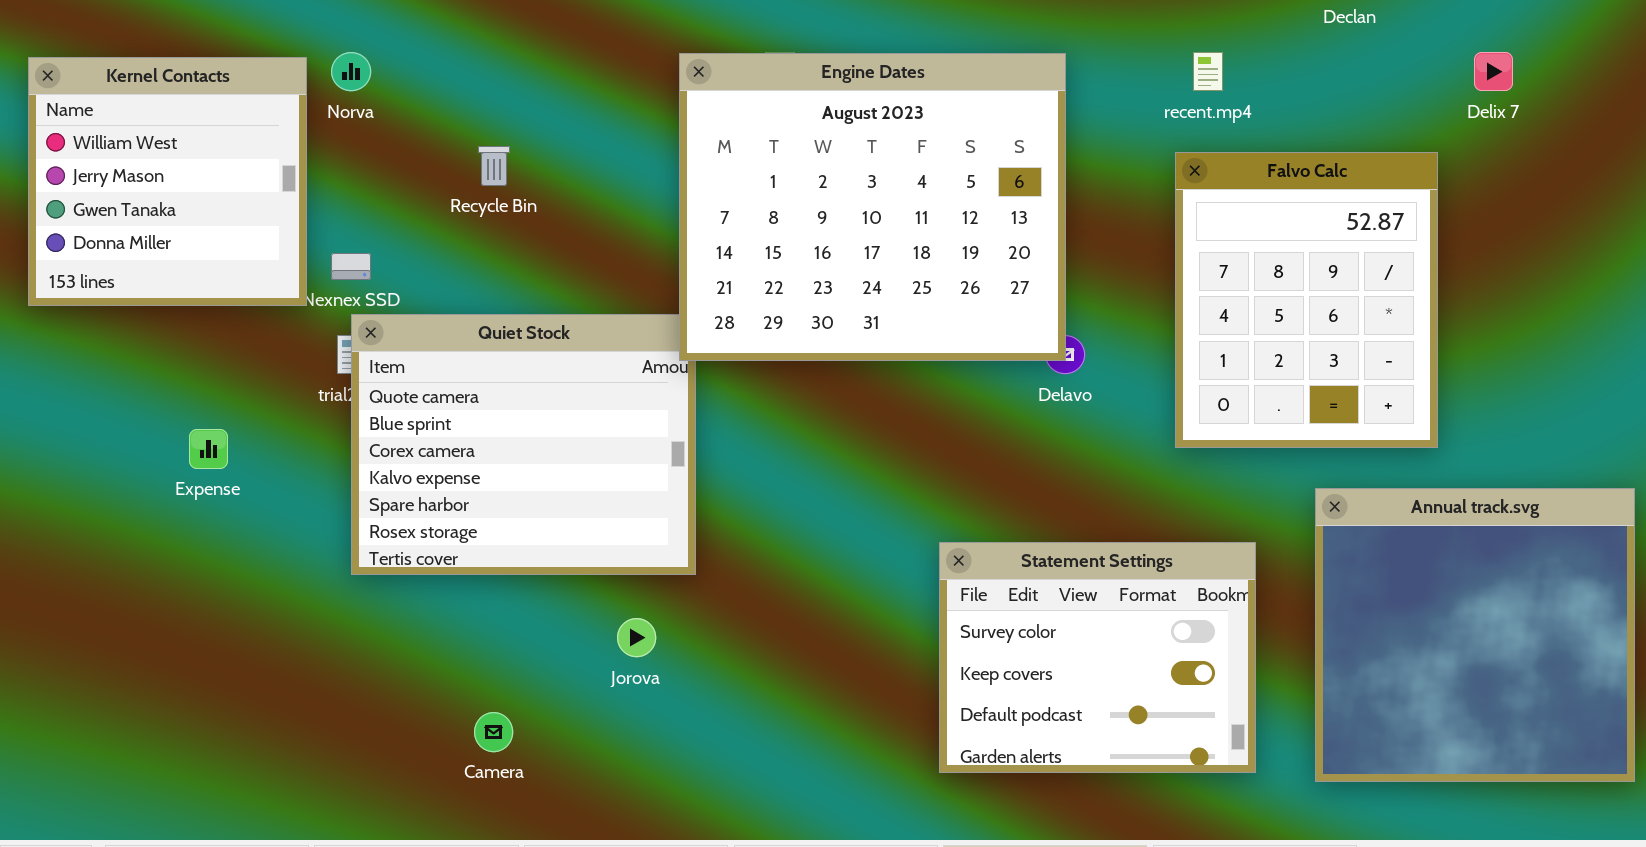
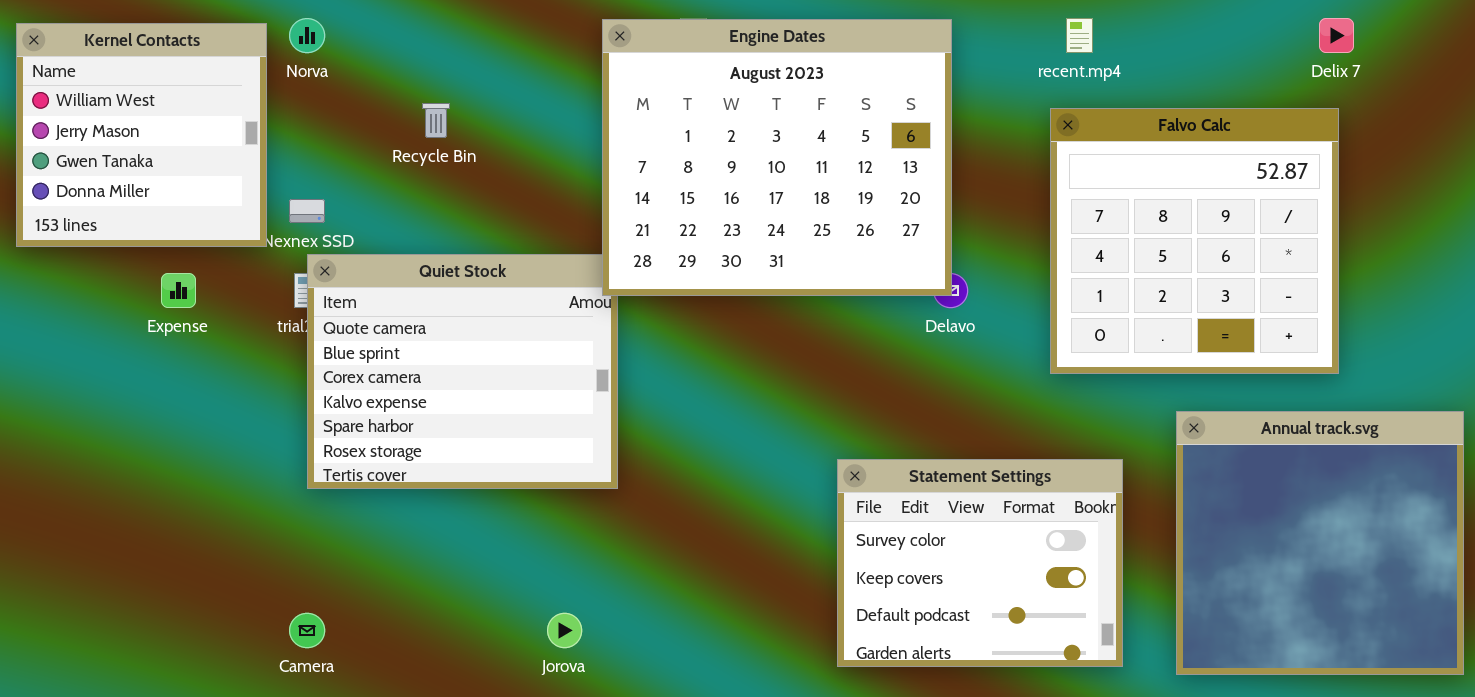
Falvo Calc: [1175,152,1438,448] -> [1050,108,1339,374], resized
Expense: [189,429,228,469] -> [161,273,196,308], moved
Jorova: [617,618,656,657] -> [547,613,582,648], moved
Camera: [474,712,513,752] -> [289,613,325,648], moved

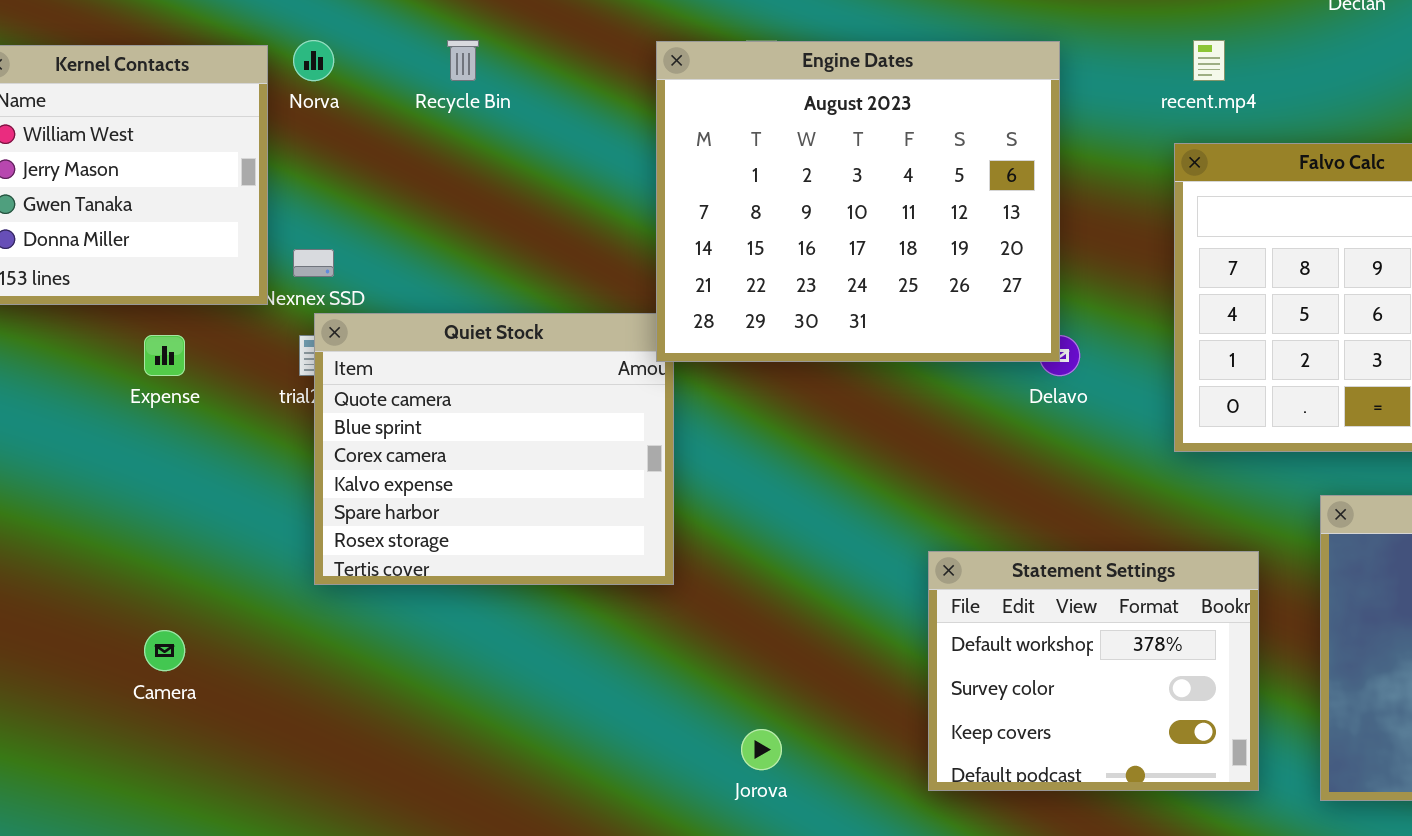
Recycle Bin: [422,103,450,138] -> [447,40,479,81], moved
Statement Settings: [837,459,1123,667] -> [928,551,1259,791], scrolled up 1 row
Camera: [289,613,325,648] -> [144,630,185,671], moved
Jorova: [547,613,582,648] -> [741,729,782,770], moved

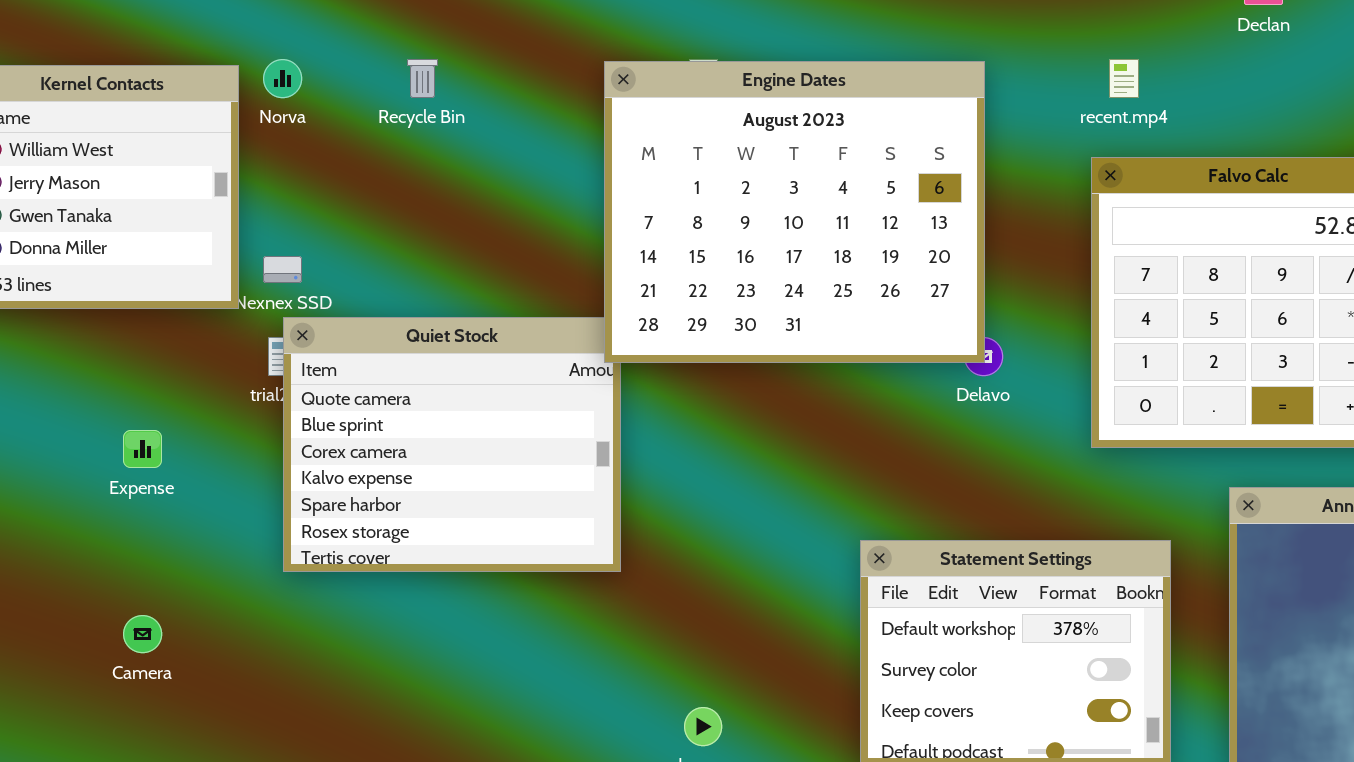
Expense: [144,335,185,376] -> [123,430,162,468], moved

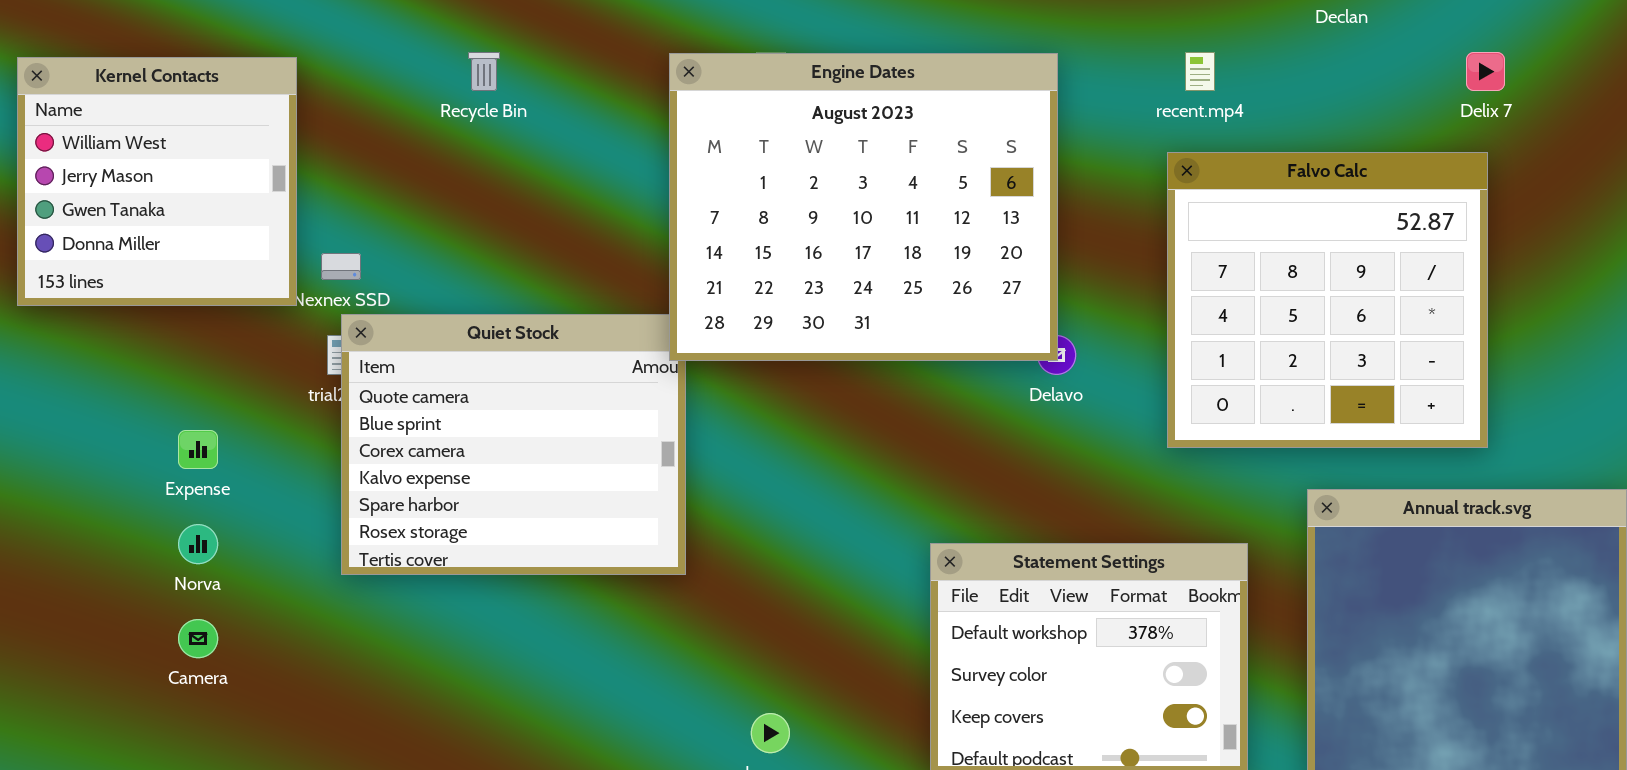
Norva: [263,59,302,98] -> [178,524,218,564], moved

